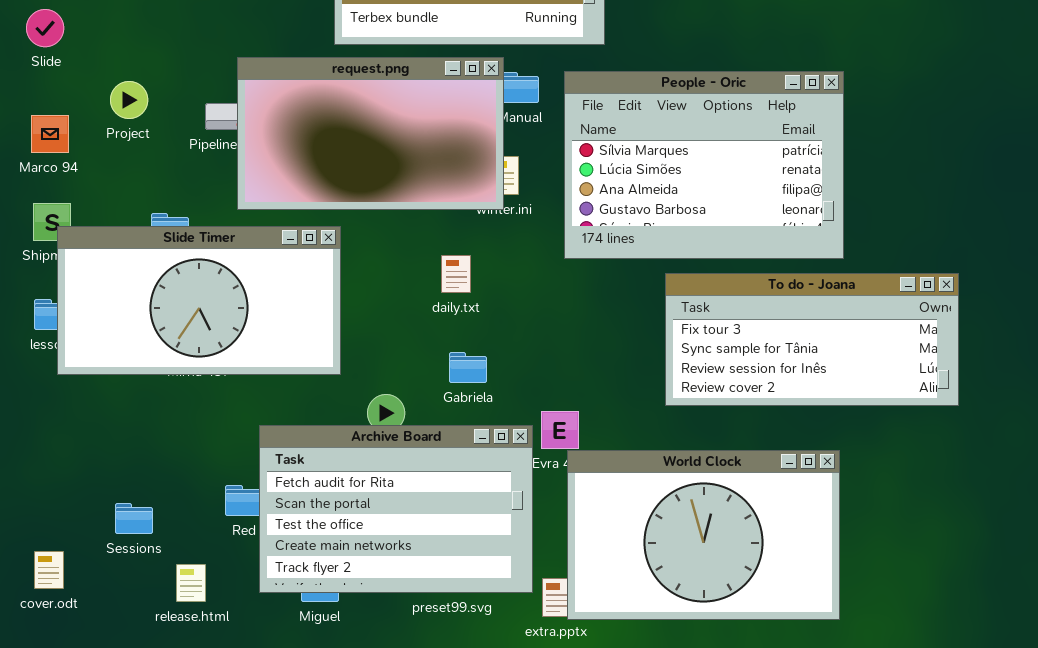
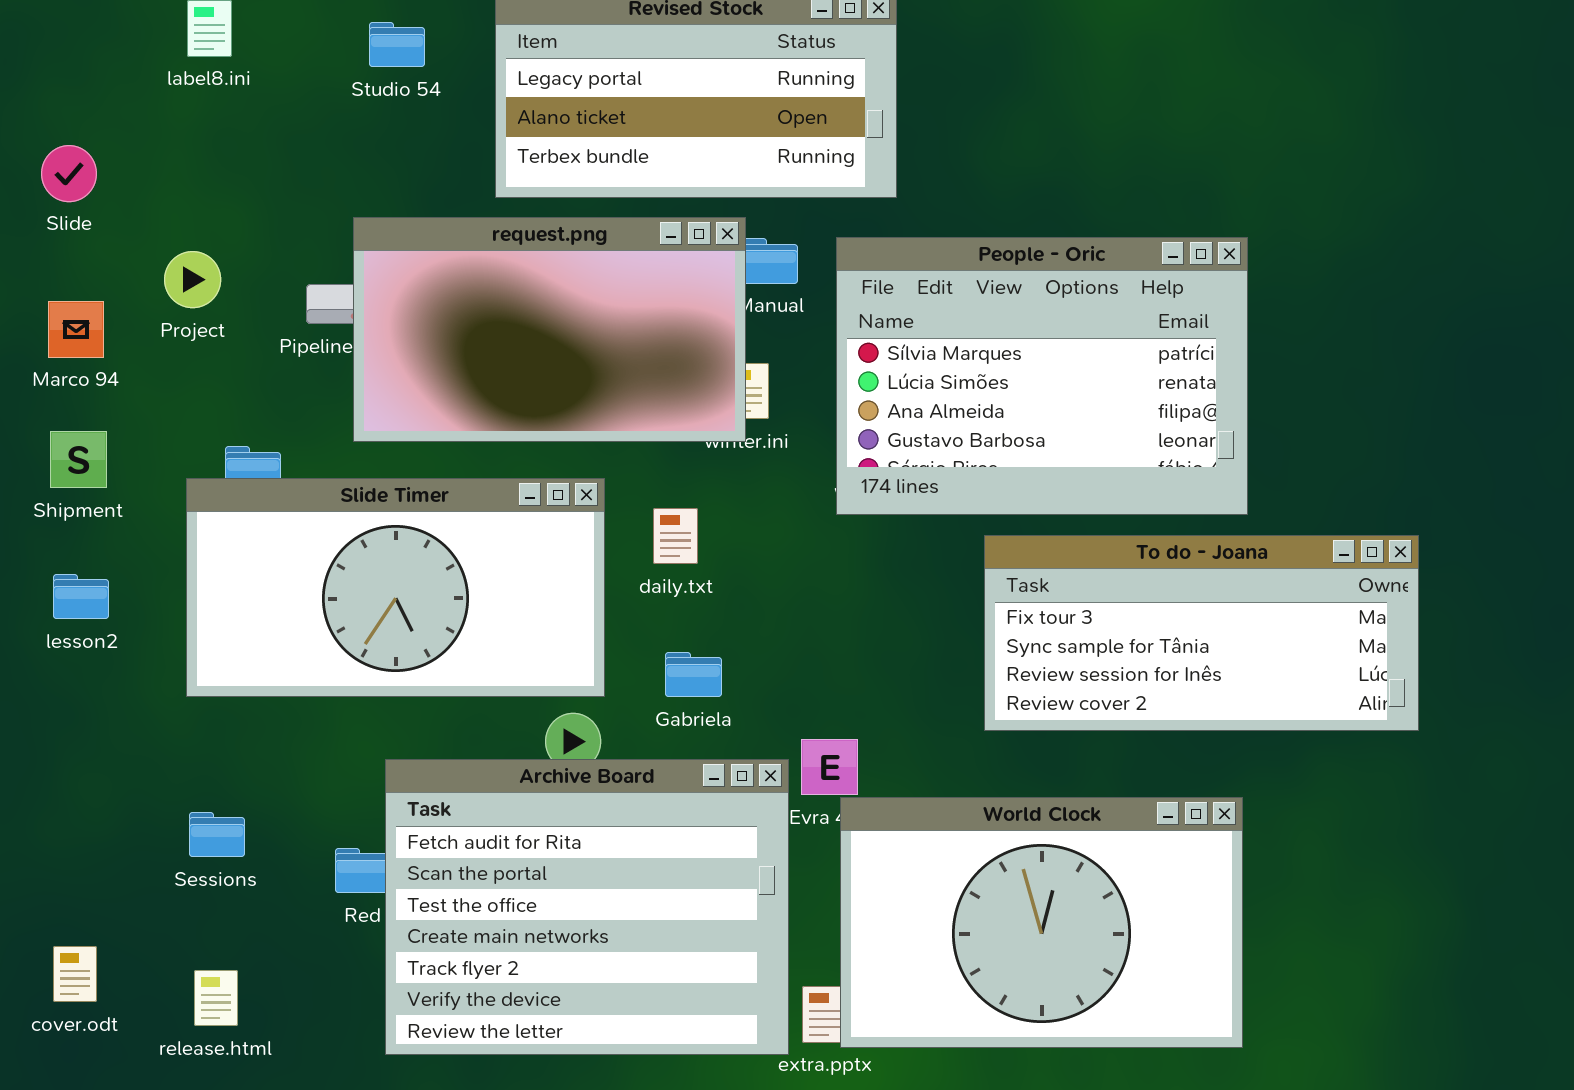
Slide Timer: [57,226,341,375] -> [186,478,605,697], moved
Archive Board: [259,425,533,593] -> [385,759,789,1055], resized
Sessions: [115,503,153,534] -> [189,812,245,857], moved
release.html: [176,564,206,602] -> [194,970,238,1026], moved

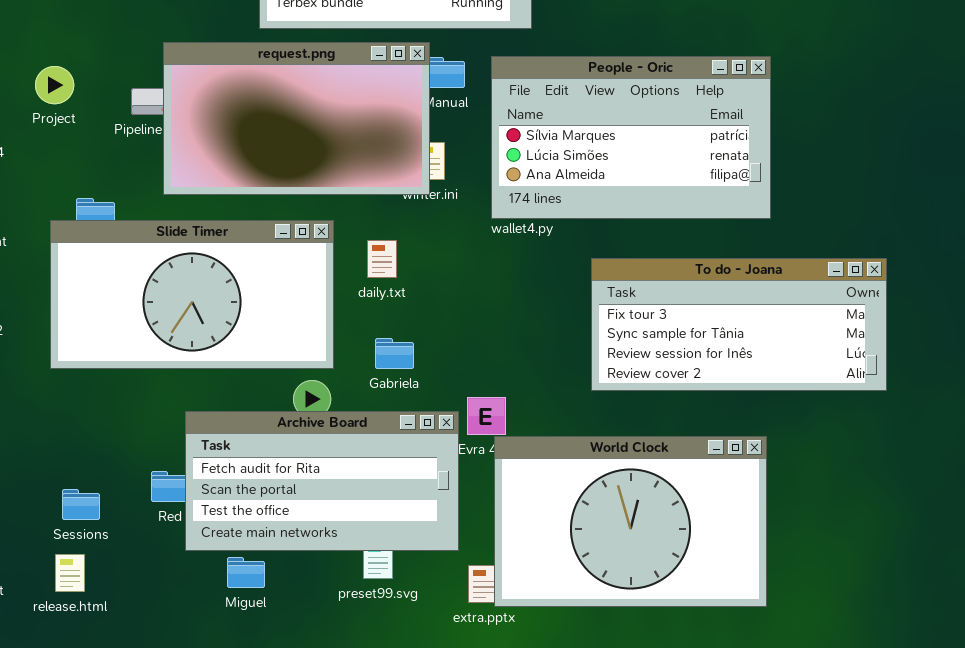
People - Oric: [836,237,1248,515] -> [491,56,771,219], resized
Archive Board: [385,759,789,1055] -> [185,411,459,551], resized
Sessions: [189,812,245,857] -> [62,489,100,520], moved

